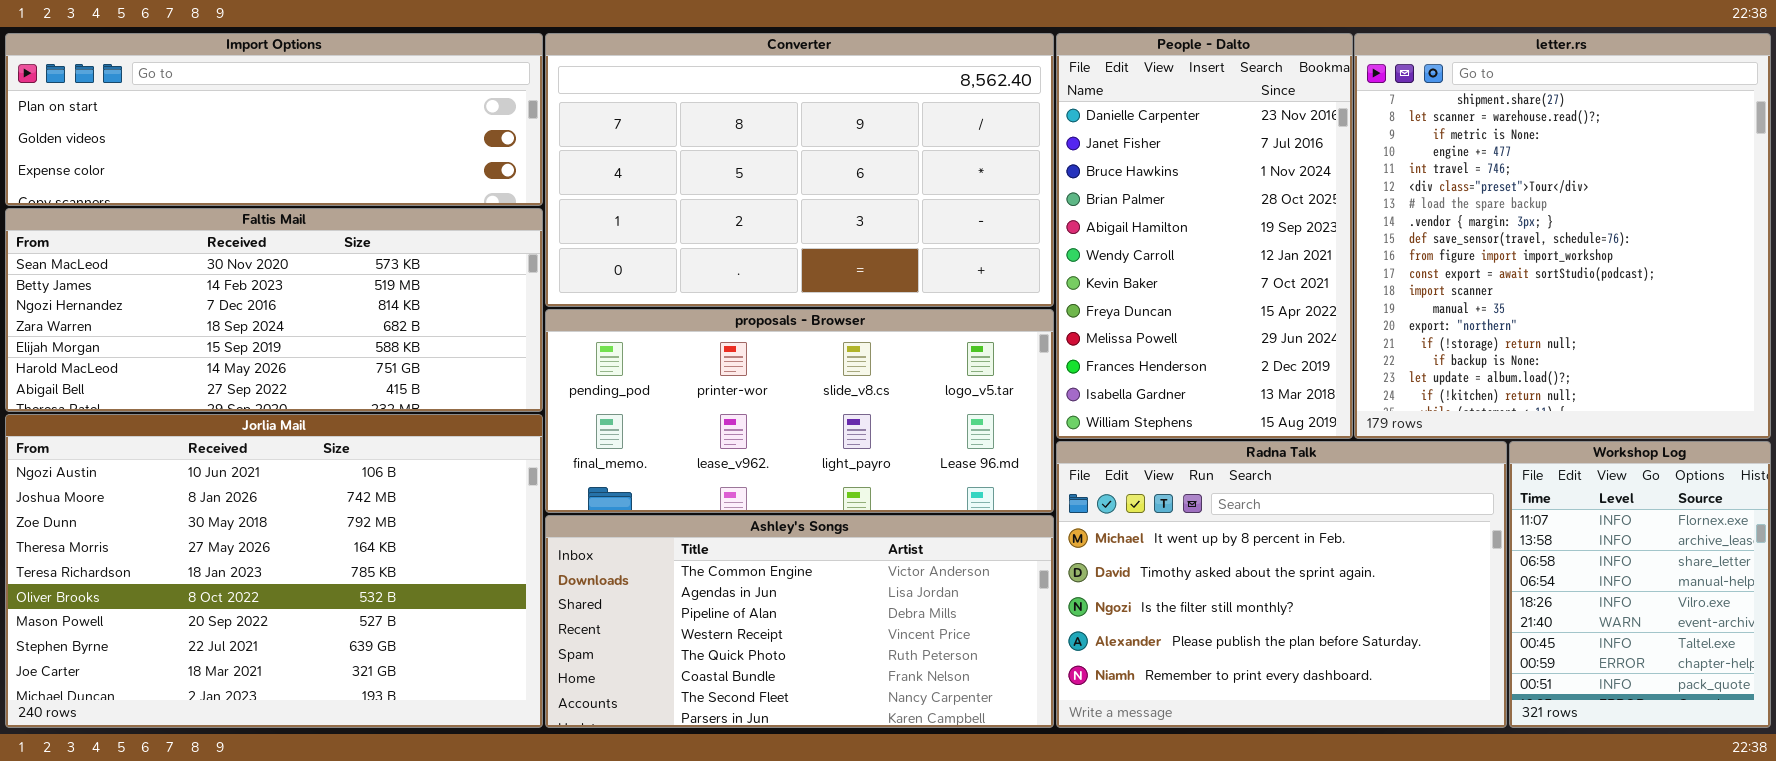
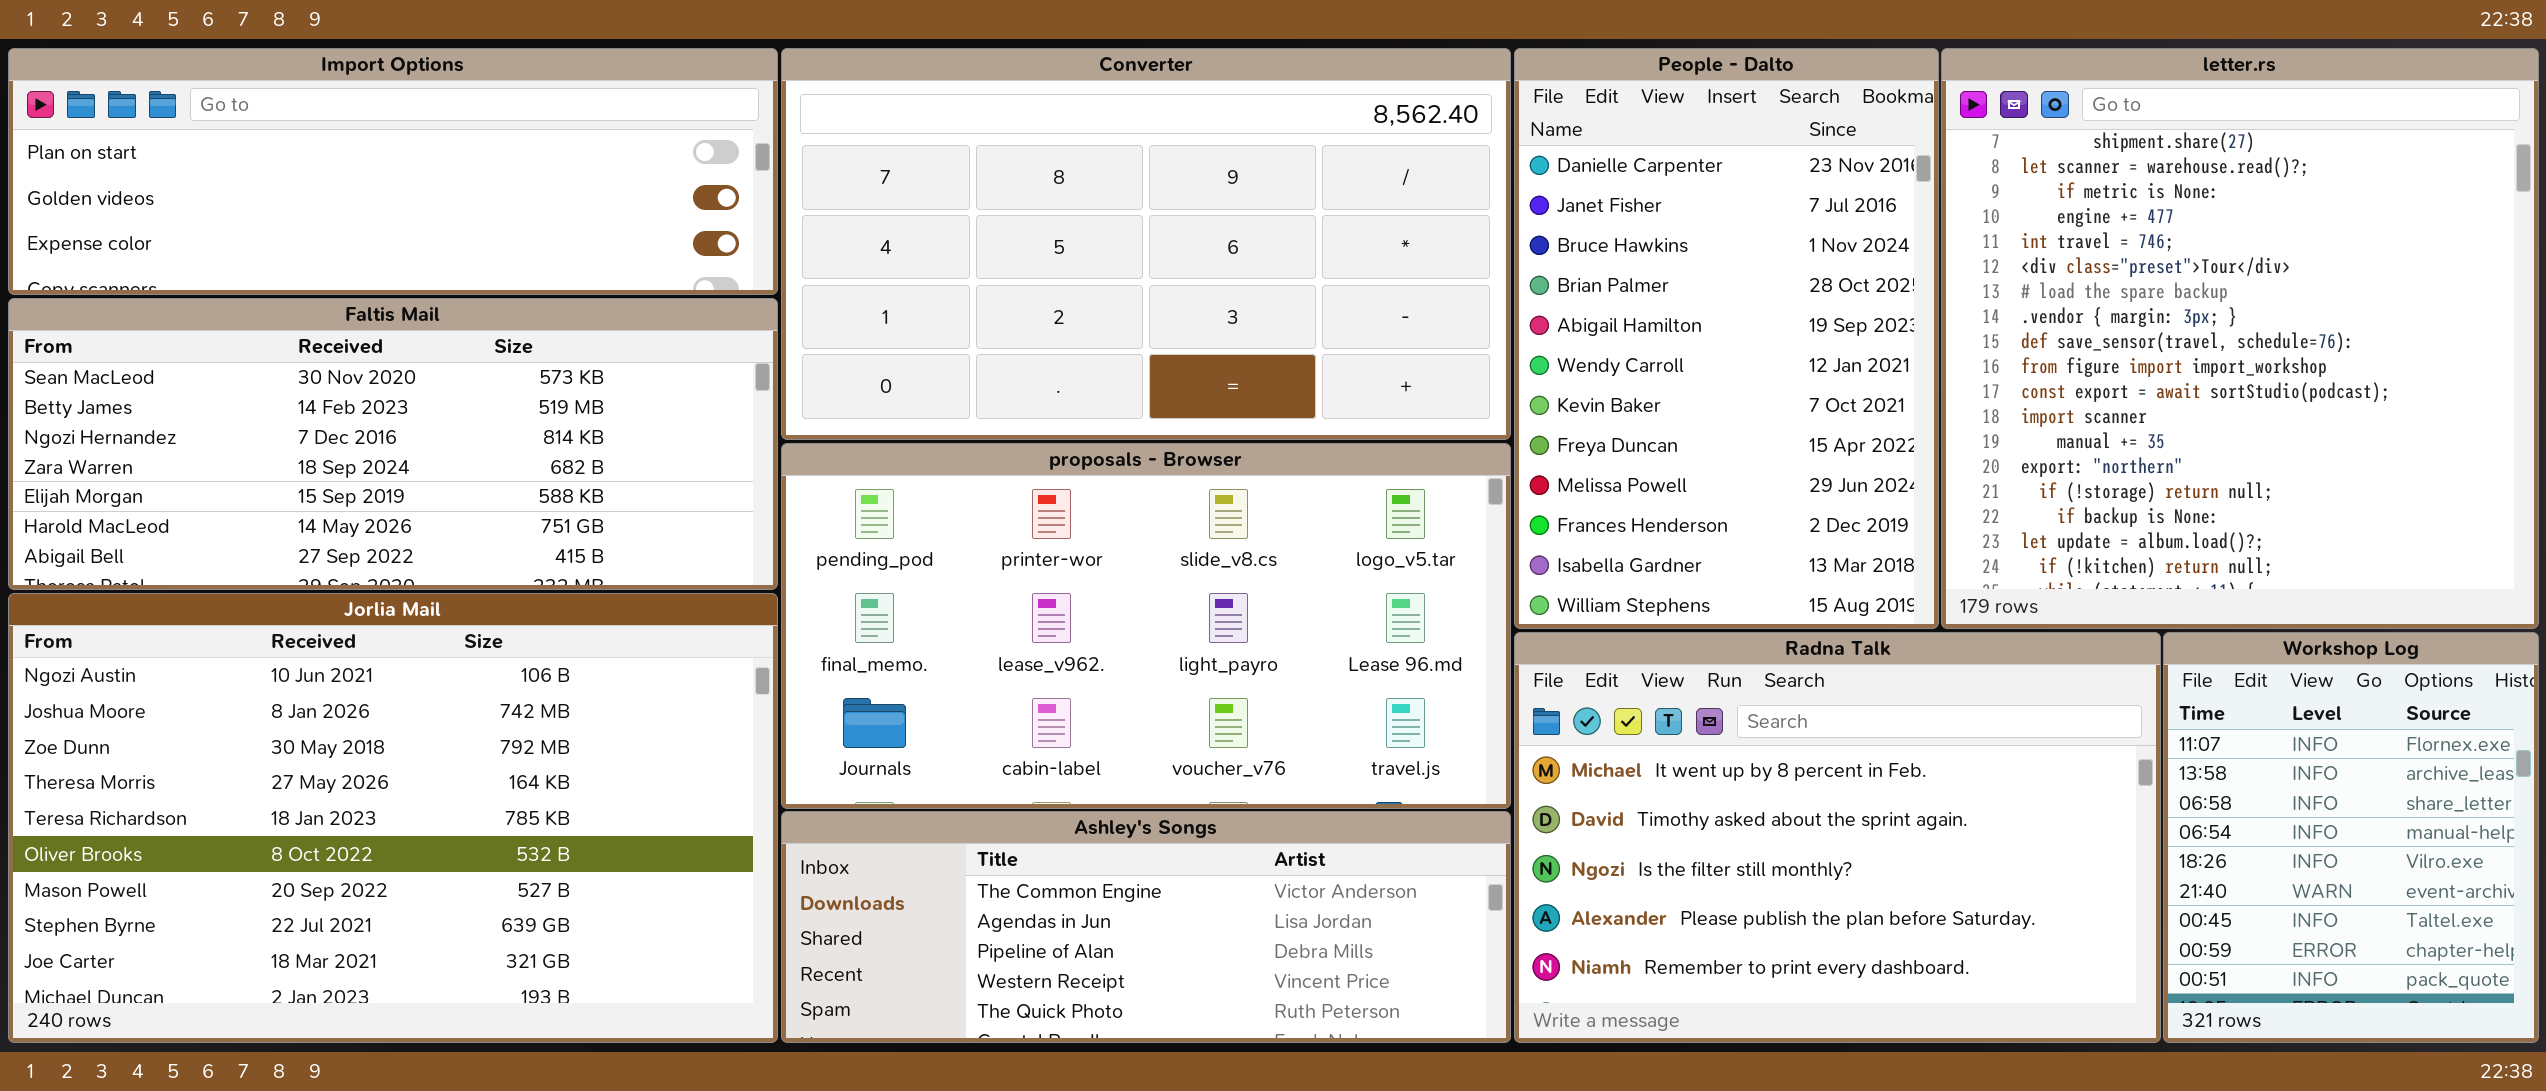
proposals - Browser: [545,309,1054,513] -> [781,443,1511,809], resized
Ashley's Songs: [545,515,1054,728] -> [781,811,1511,1043], resized

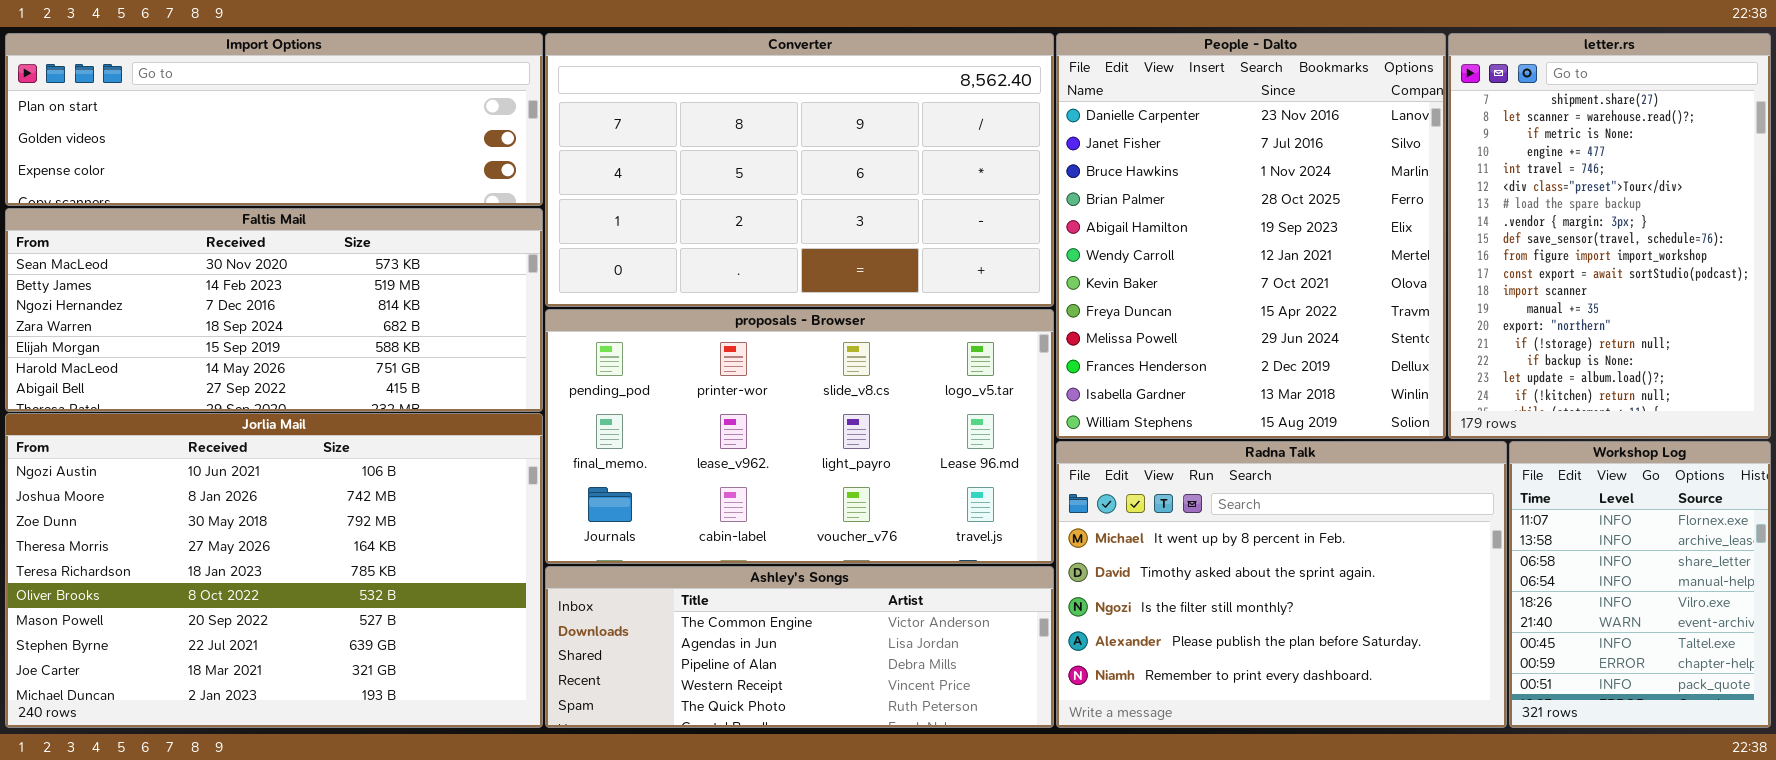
People - Dalto: [1514,48,1939,629] -> [1056,33,1446,439], resized
letter.rs: [1941,48,2539,629] -> [1448,33,1771,439], resized

